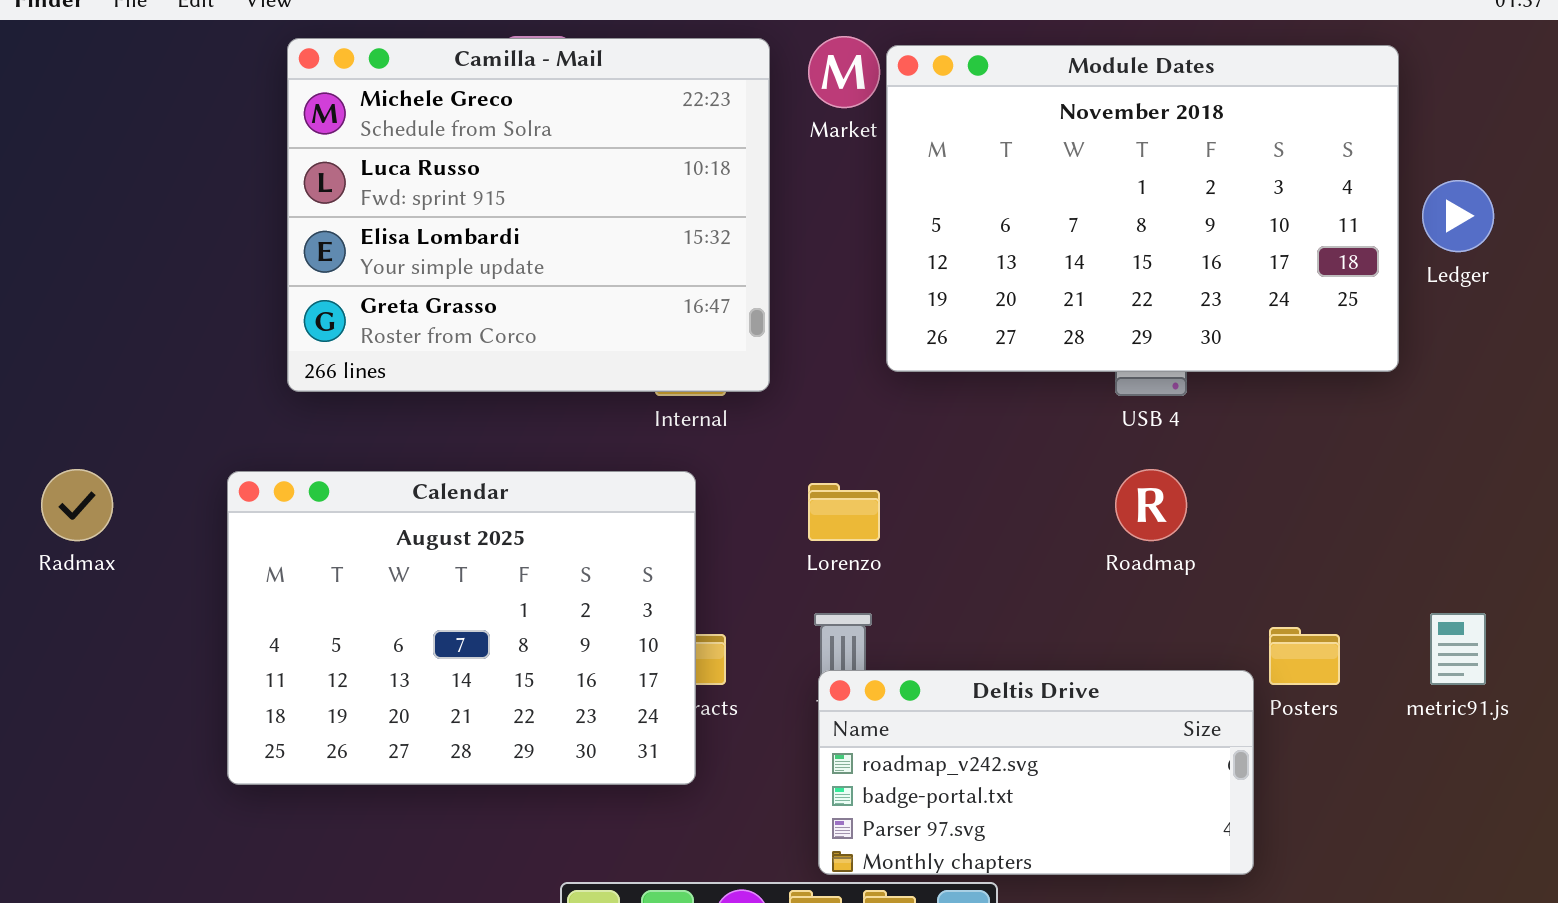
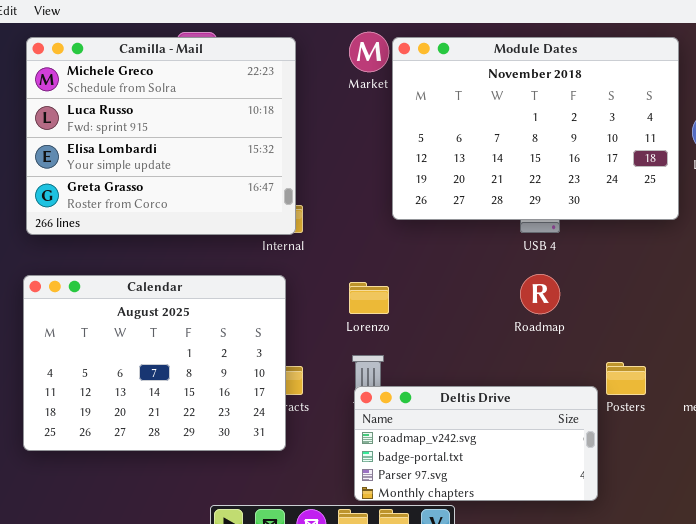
Camilla - Mail: [287,38,770,392] -> [26,37,296,235], moved

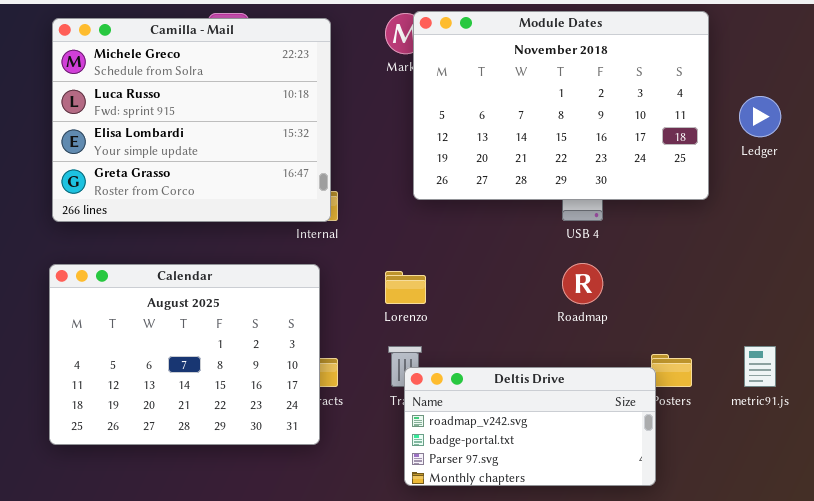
Module Dates: [392,37,679,220] -> [413,11,709,200], moved
Deltis Drive: [354,386,598,501] -> [404,367,656,486], moved

